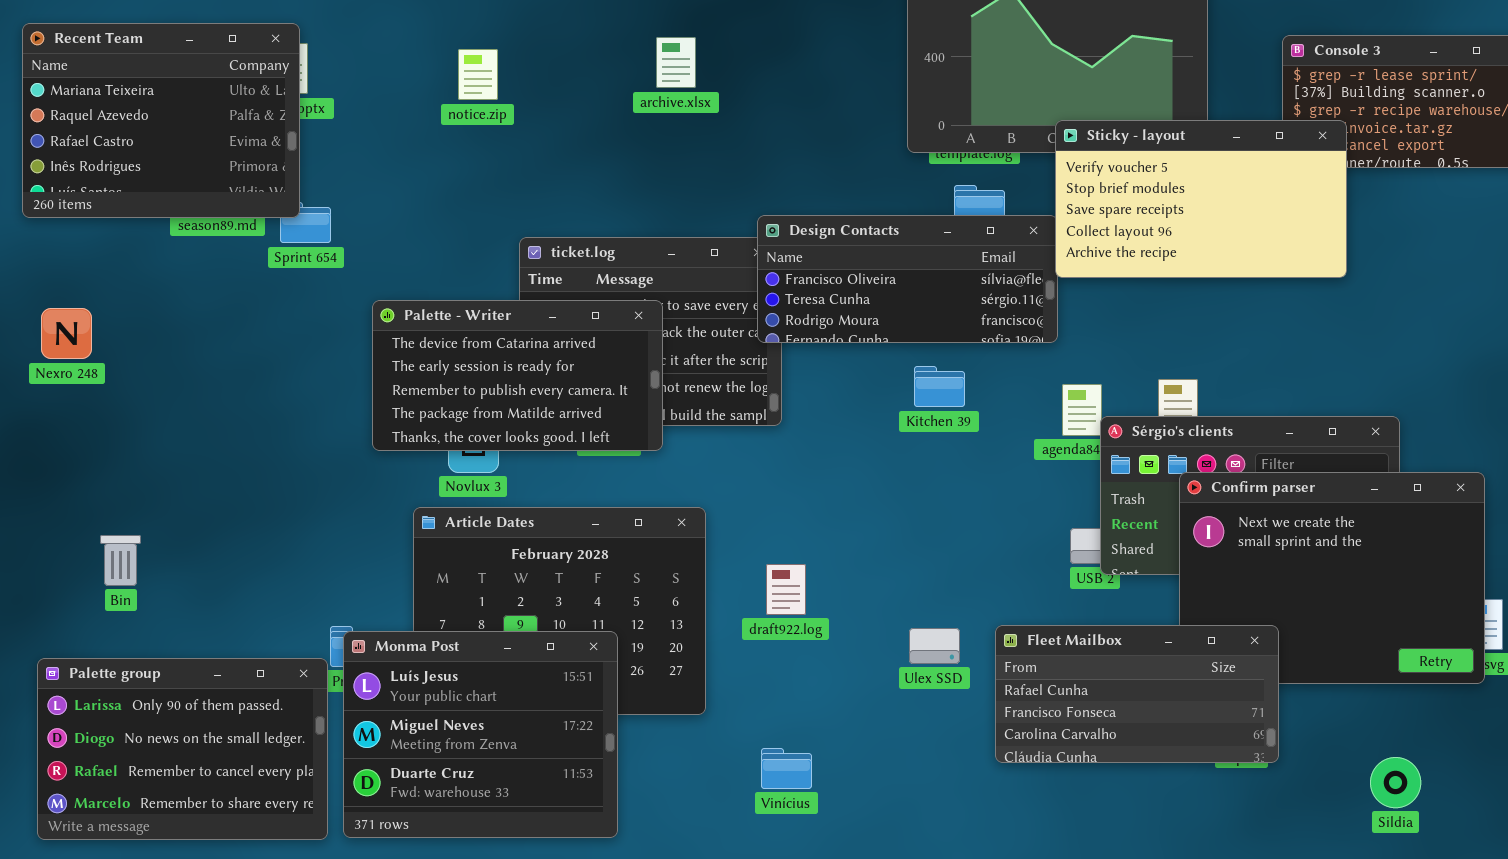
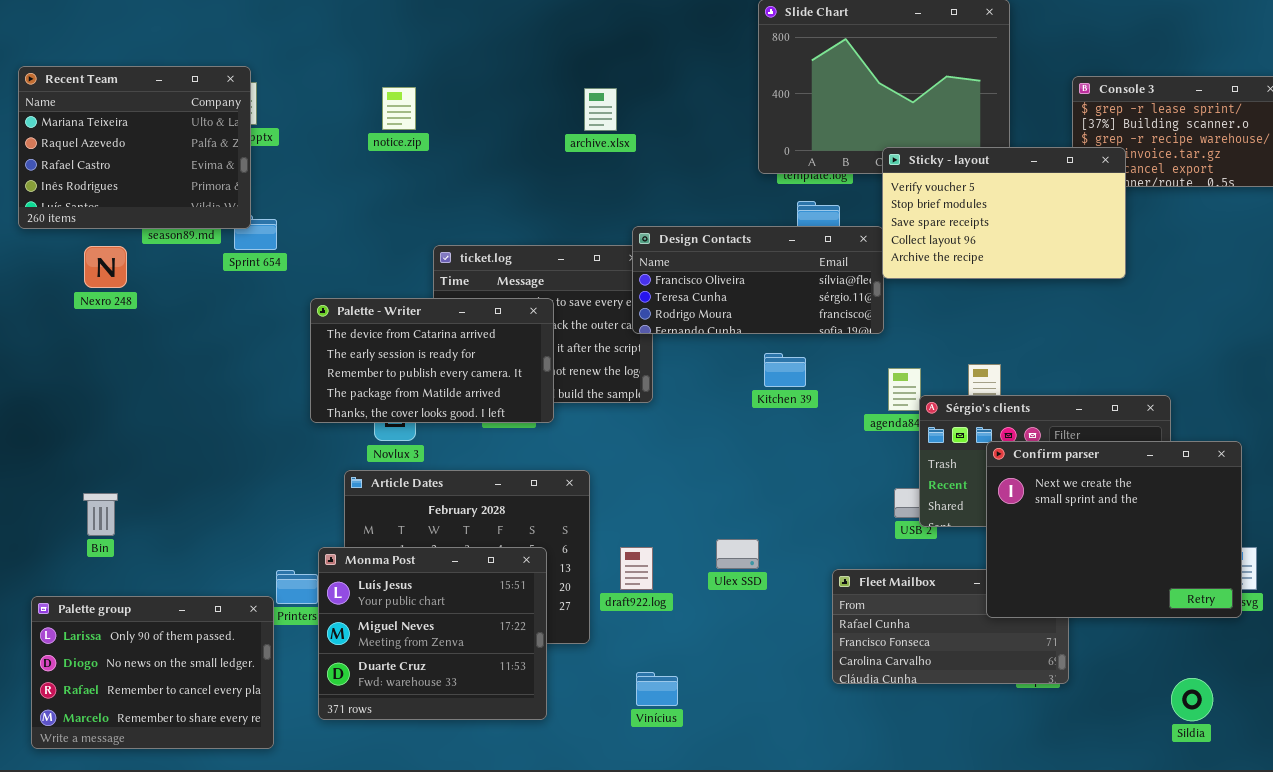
archive.xlsx: [656,37,696,88] -> [584,88,617,131], moved
Nexro 248: [41,308,92,359] -> [84,246,127,288], moved
Confirm parser: [1179,472,1485,684] -> [986,441,1242,618], raised
draft922.log: [766,564,806,615] -> [620,547,653,590], moved
Ulex SSD: [909,628,960,664] -> [716,539,759,569], moved
Monma Post: [343,631,618,838] -> [318,547,547,720], moved
Sildia: [1370,757,1421,808] -> [1171,678,1213,721], moved

